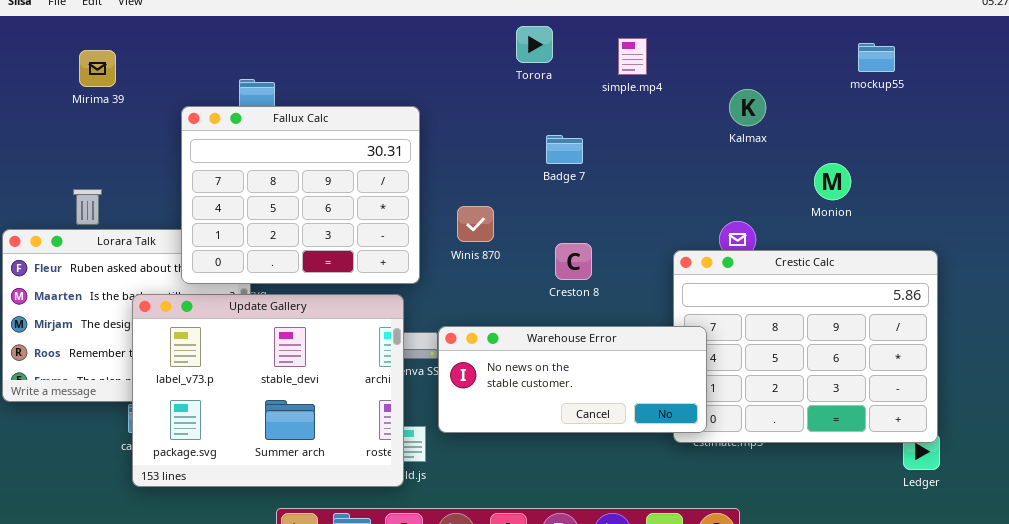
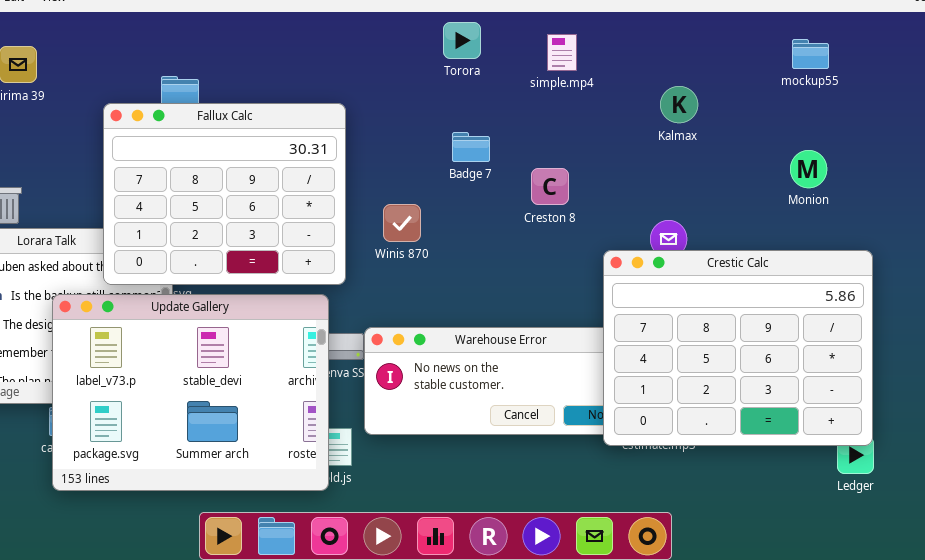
Badge 7: [546,135,583,164] -> [452,132,490,162], moved
Monion: [814,163,851,200] -> [790,150,827,188], moved
Creston 8: [555,243,592,280] -> [531,168,569,205], moved
Crestic Calc: [673,250,938,443] -> [603,250,873,446], raised

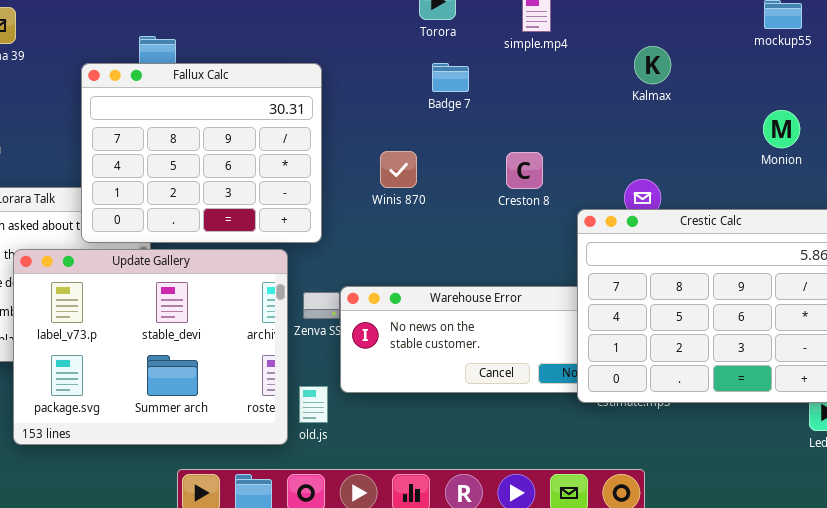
Badge 7: [452,132,490,162] -> [432,63,469,92], moved
Creston 8: [531,168,569,205] -> [506,152,543,189], moved
Winis 870: [383,204,421,242] -> [380,151,417,188], moved
Update Gallery: [52,294,329,491] -> [13,249,288,445], moved

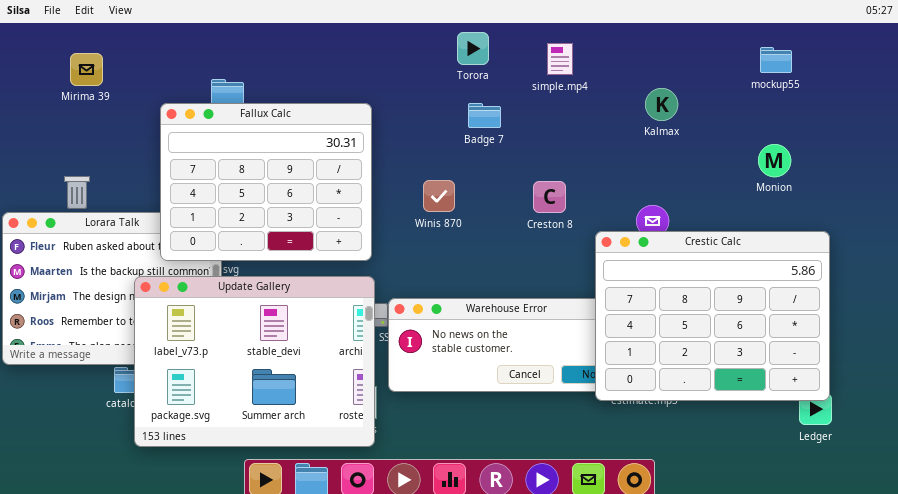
Update Gallery: [13,249,288,445] -> [134,276,375,447], moved

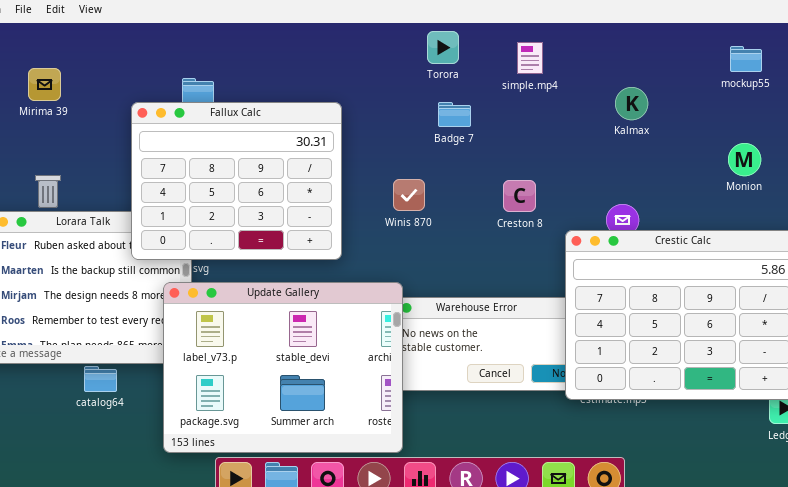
Mirima 39: [70,53,103,86] -> [28,68,61,101], moved
Update Gallery: [134,276,375,447] -> [163,282,403,453], moved

